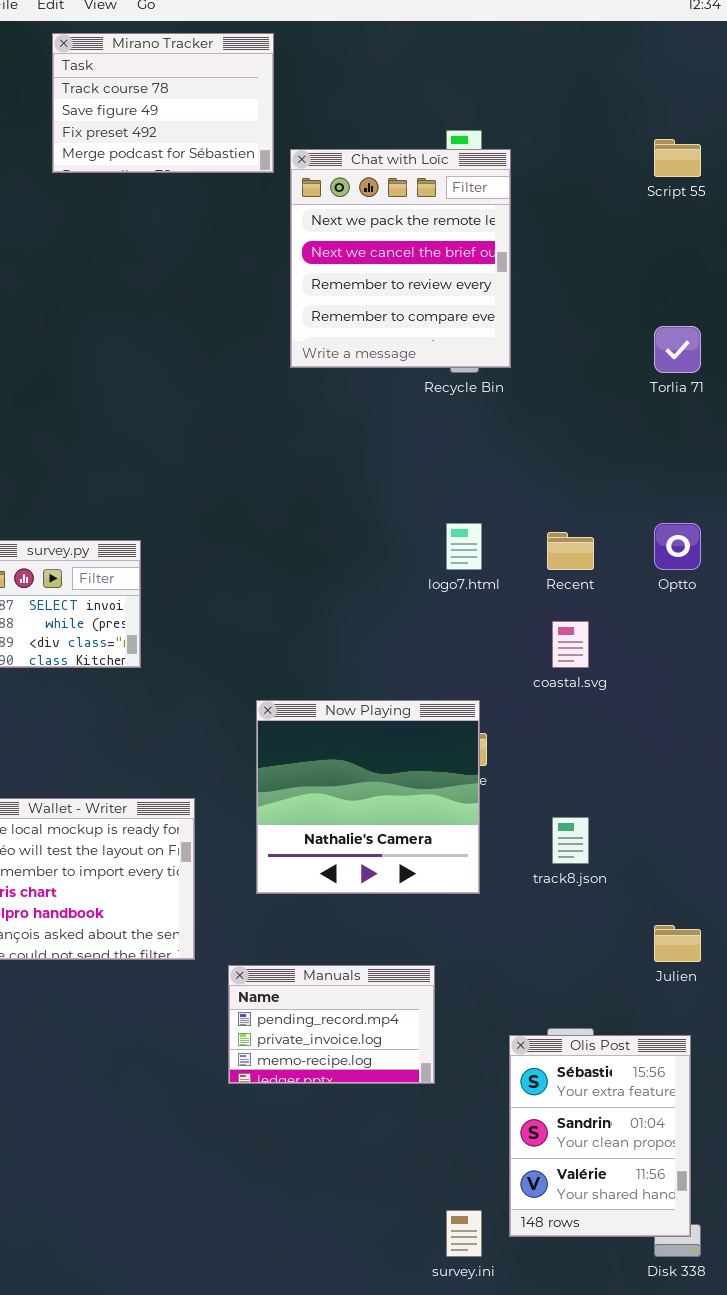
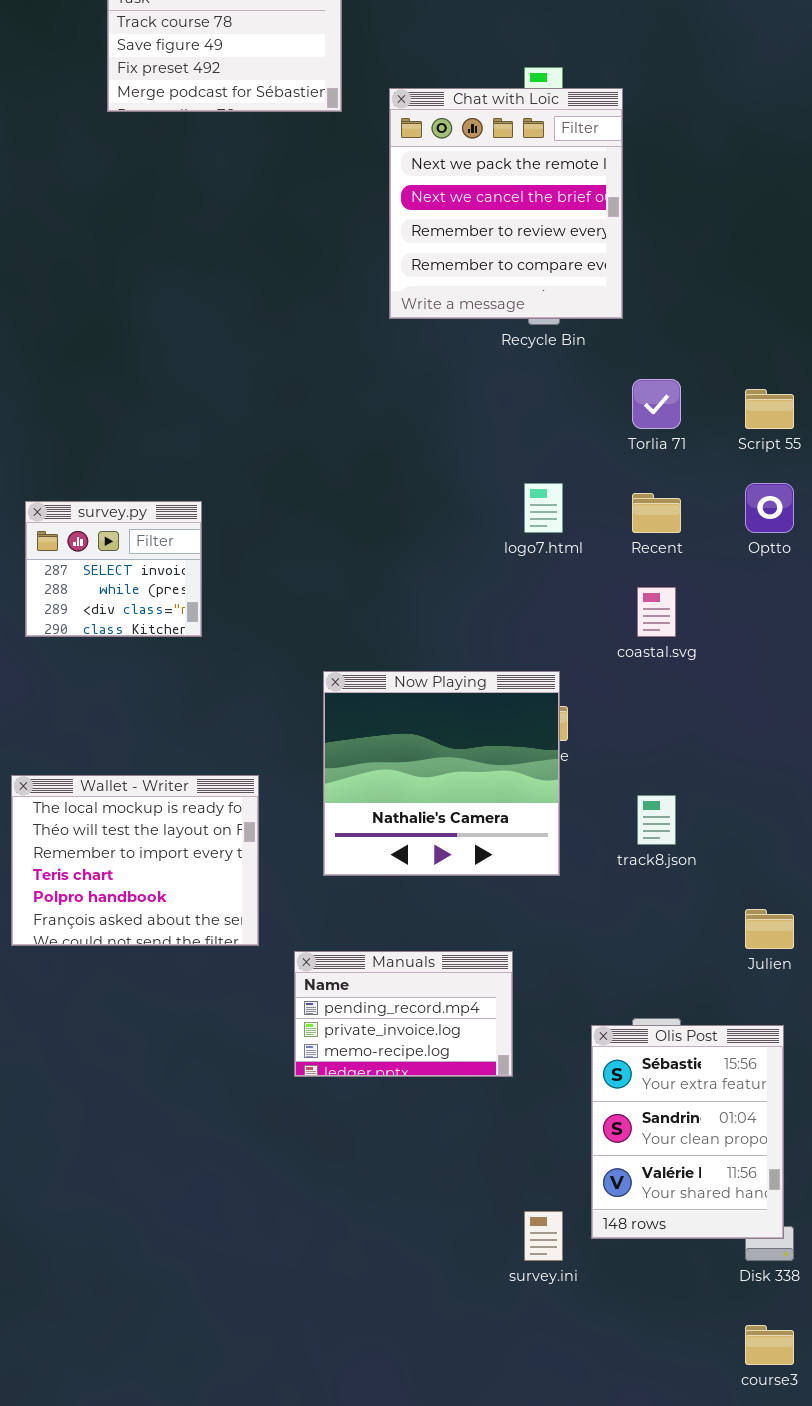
Script 55: [654,139,701,177] -> [745,389,794,429], moved
Chat with Loïc: [290,149,511,368] -> [389,88,623,319], moved
Torlia 71: [654,326,701,373] -> [632,379,681,429], moved

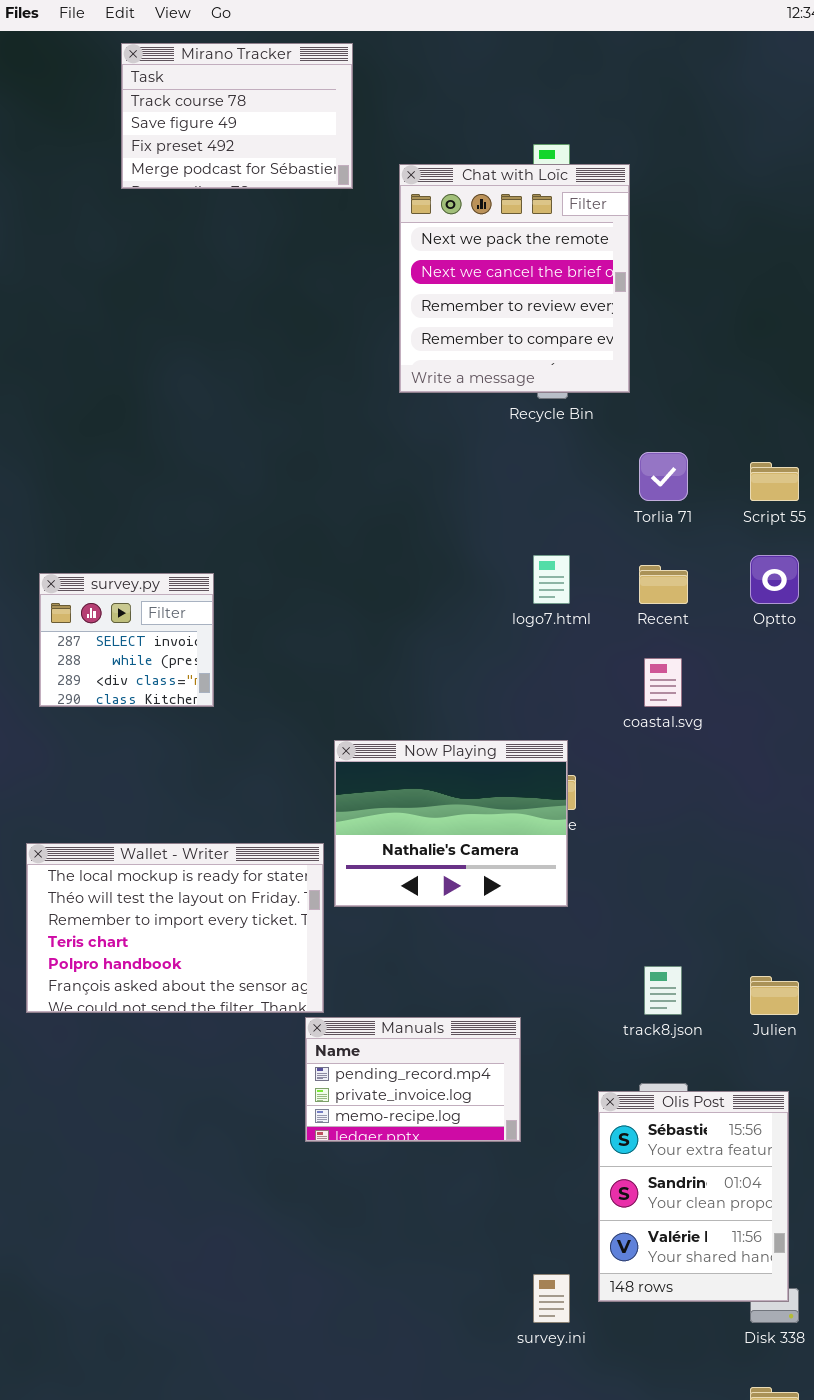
Now Playing: [323,671,560,876] -> [334,740,568,907], resized
Wallet - Writer: [11,775,259,946] -> [26,843,324,1013], resized
track8.json: [637,795,676,845] -> [644,966,682,1015], moved

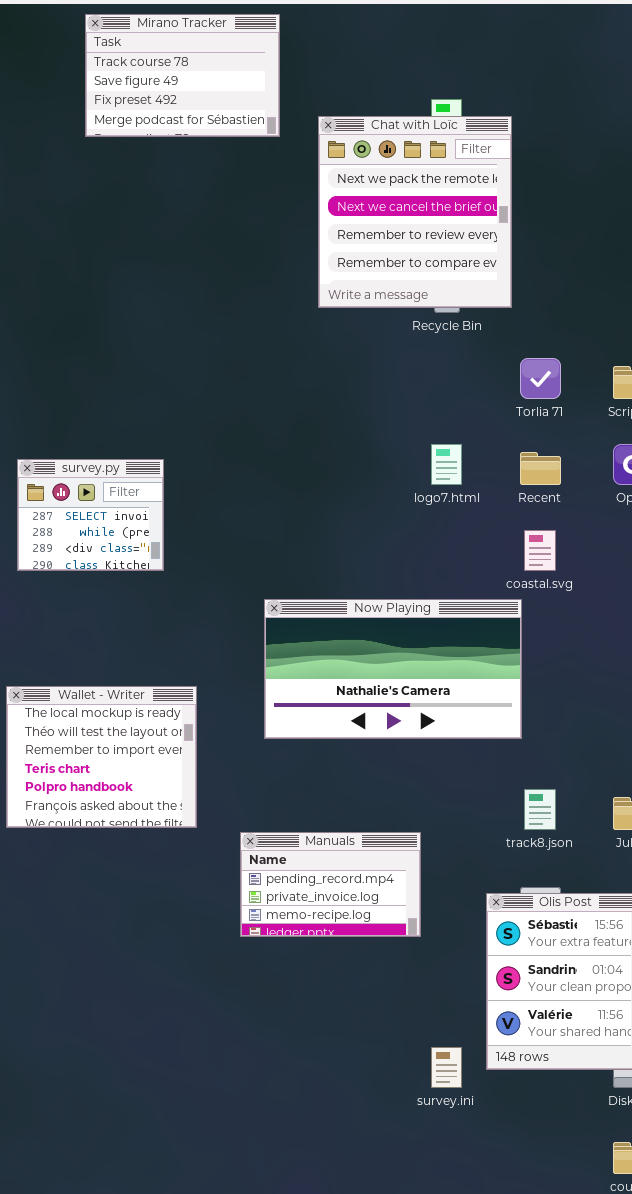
Now Playing: [334,740,568,907] -> [264,599,522,739], resized
Wallet - Writer: [26,843,324,1013] -> [6,686,197,828], resized

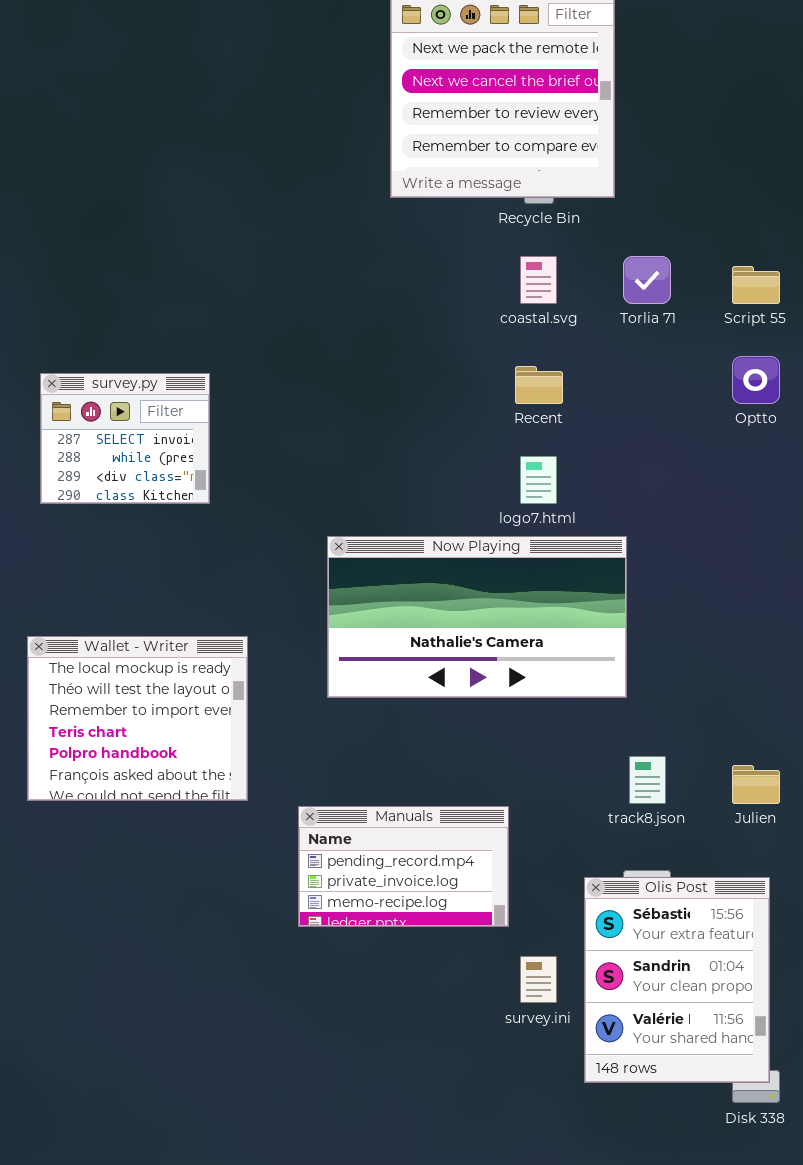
logo7.html: [431,444,462,485] -> [520,456,557,504], moved
Recent: [520,452,561,485] -> [515,366,563,404], moved
coastal.svg: [524,530,556,571] -> [520,256,557,304], moved
survey.ini: [431,1047,462,1088] -> [520,956,557,1003], moved

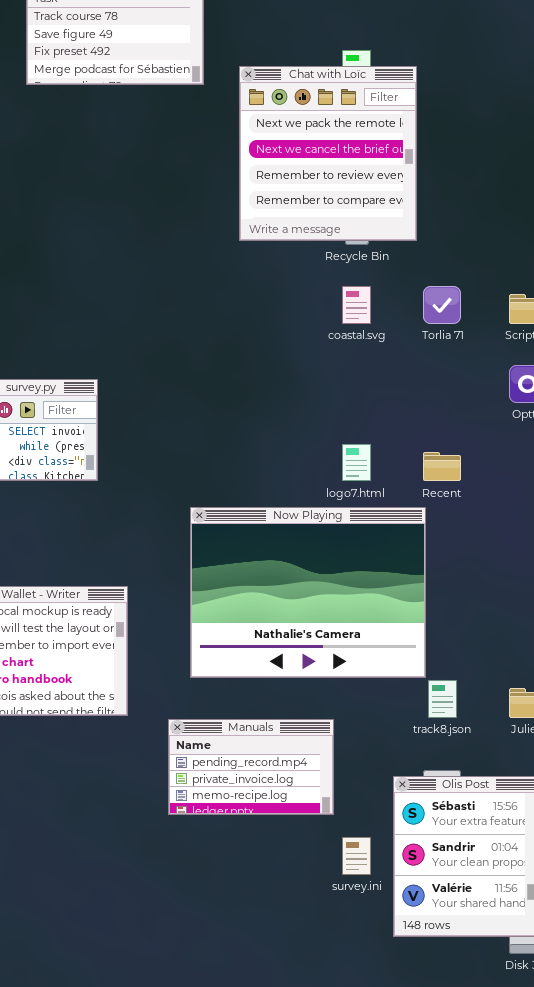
Recent: [515,366,563,404] -> [423,452,461,481], moved
Now Playing: [327,536,627,698] -> [190,507,426,678], resized

